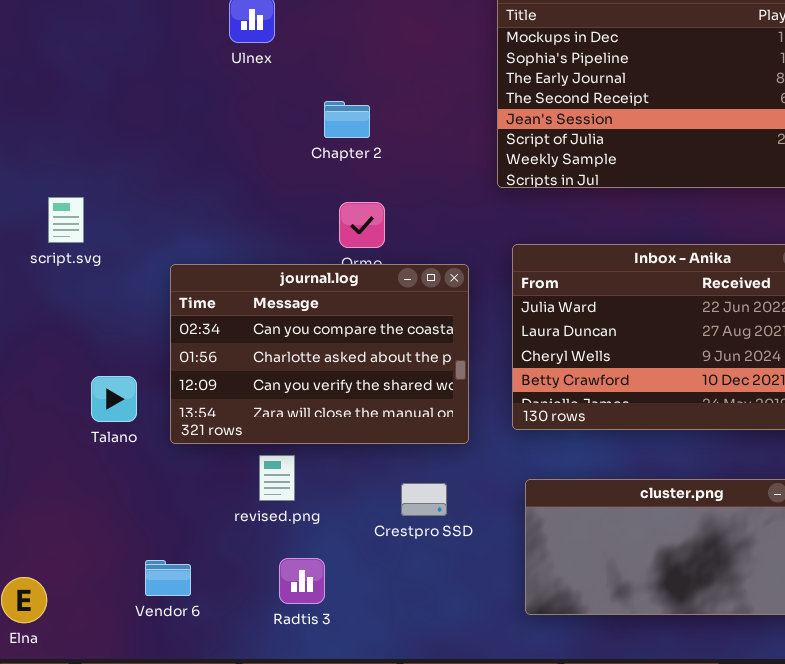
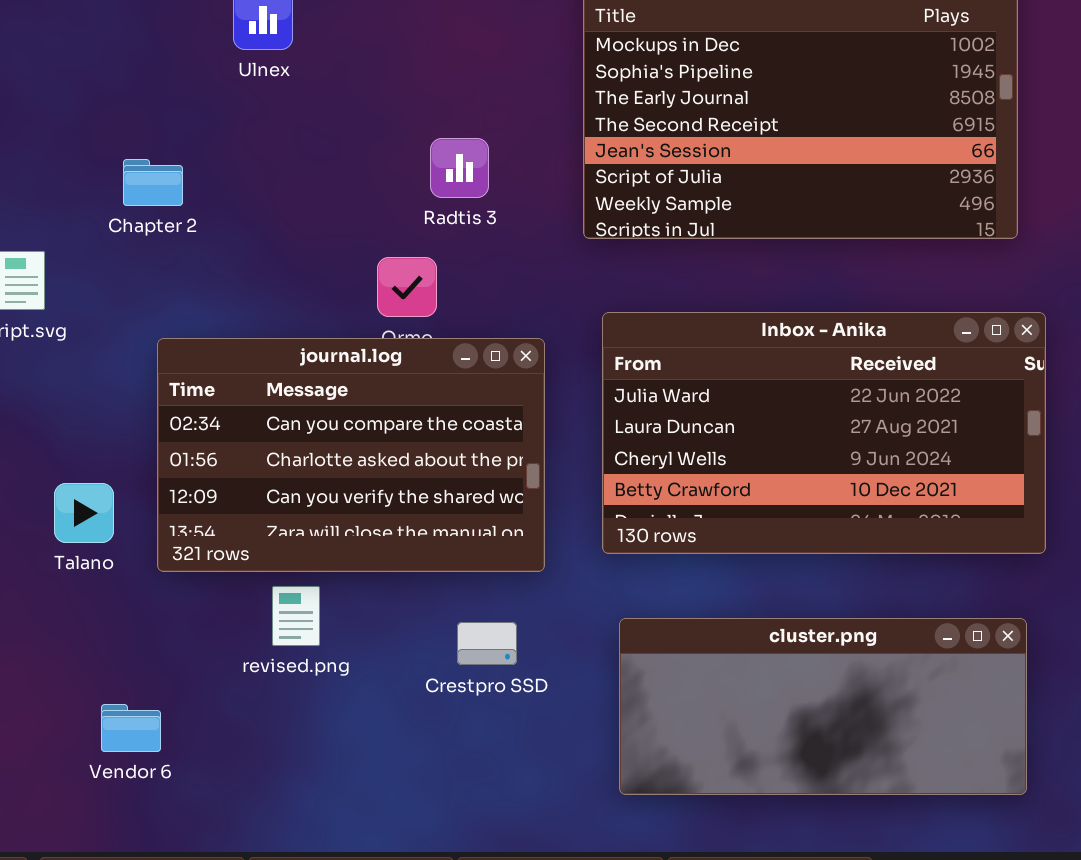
Chapter 2: [324,101,370,138] -> [123,159,183,206], moved
Radtis 3: [279,558,325,604] -> [430,138,489,198], moved
Vendor 6: [145,560,191,596] -> [101,704,161,752], moved

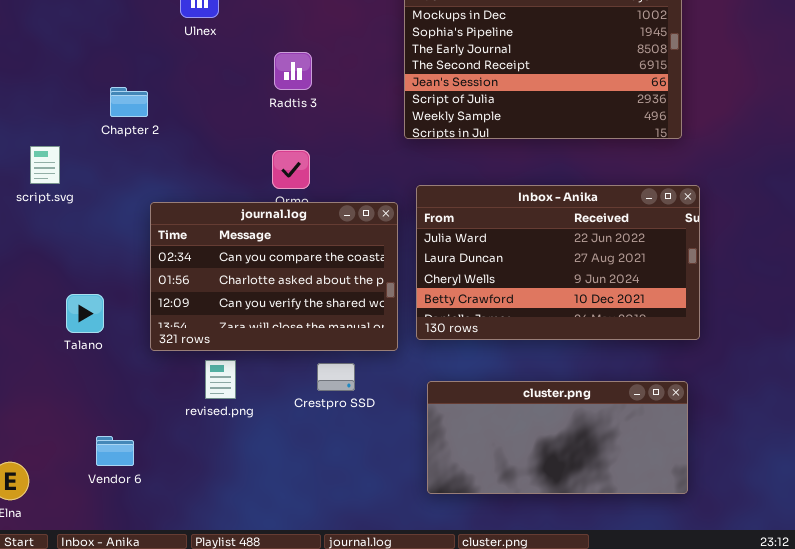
Radtis 3: [430,138,489,198] -> [274,52,312,90], moved
journal.log: [157,338,545,572] -> [150,202,398,351], moved
Crestpro SSD: [457,622,517,665] -> [317,363,355,391], moved

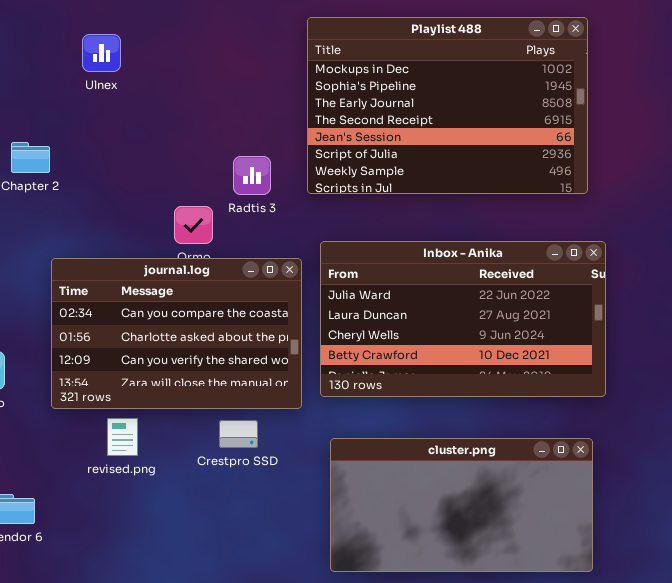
Radtis 3: [274,52,312,90] -> [233,156,271,195], moved
cluster.png: [427,381,688,494] -> [330,438,593,572], resized

